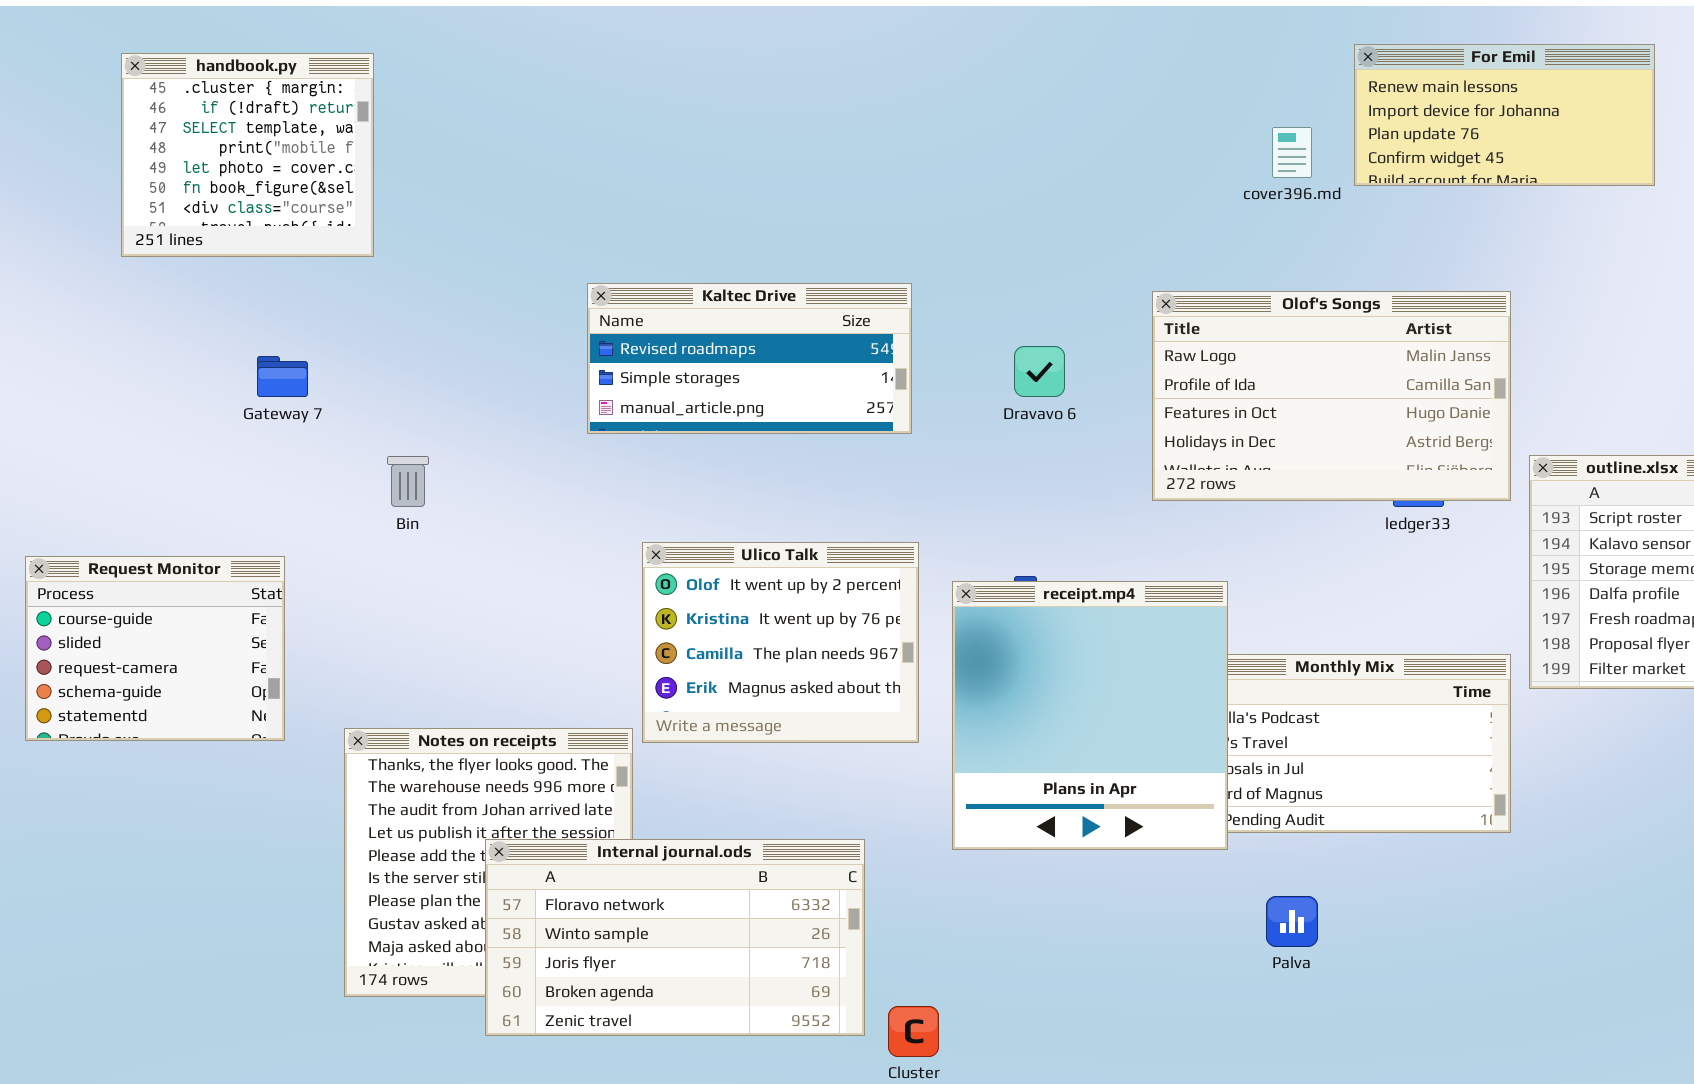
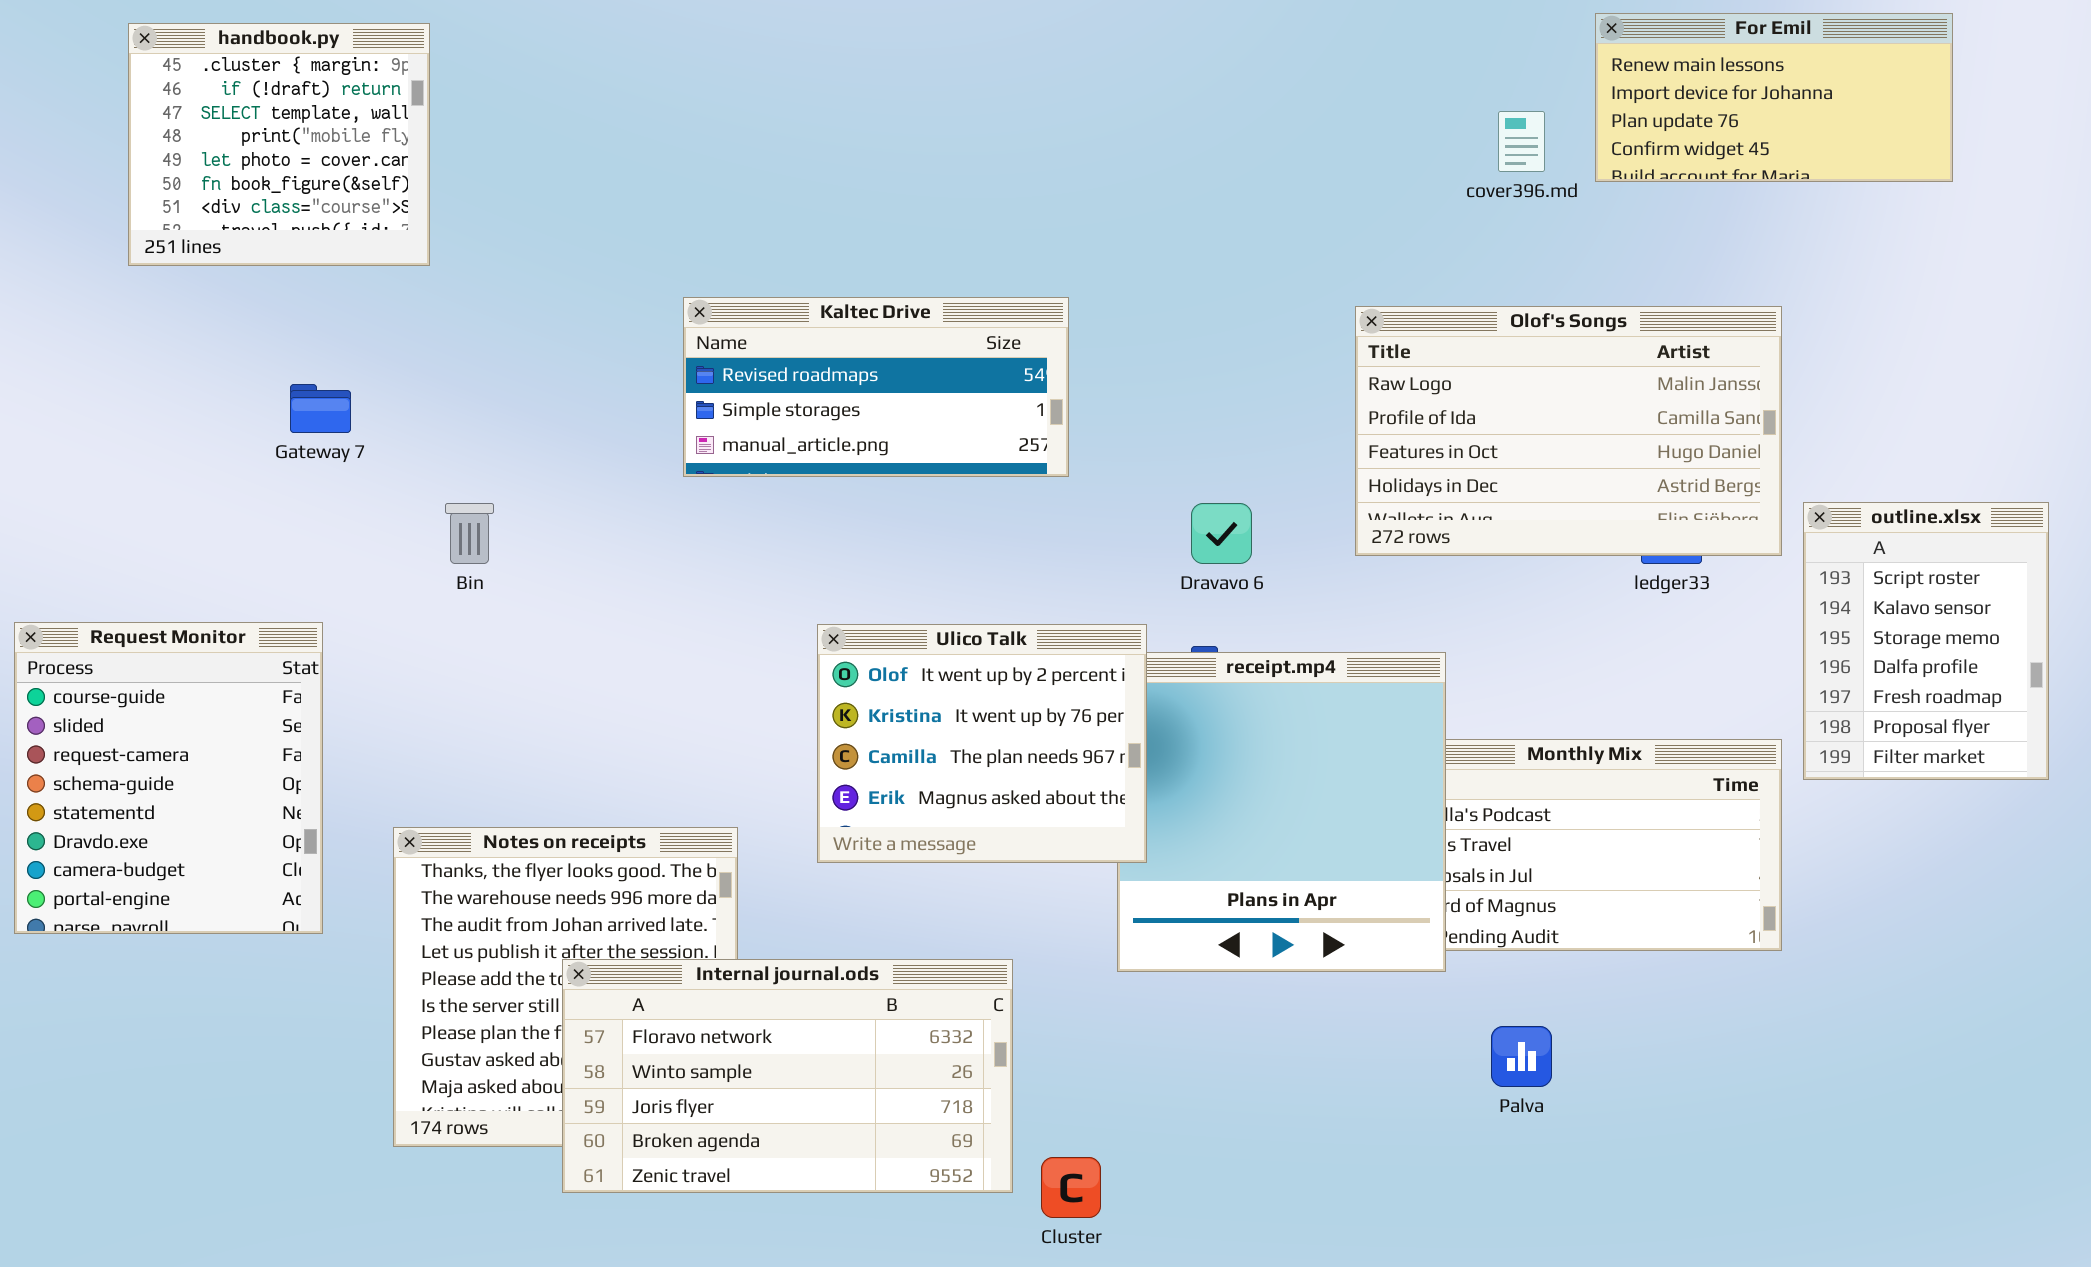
Dravavo 6: [1014,346,1065,397] -> [1191,503,1252,564], moved
Ulico Talk: [642,542,919,743] -> [817,624,1147,863], moved
Request Monitor: [25,556,285,741] -> [14,622,323,934], resized

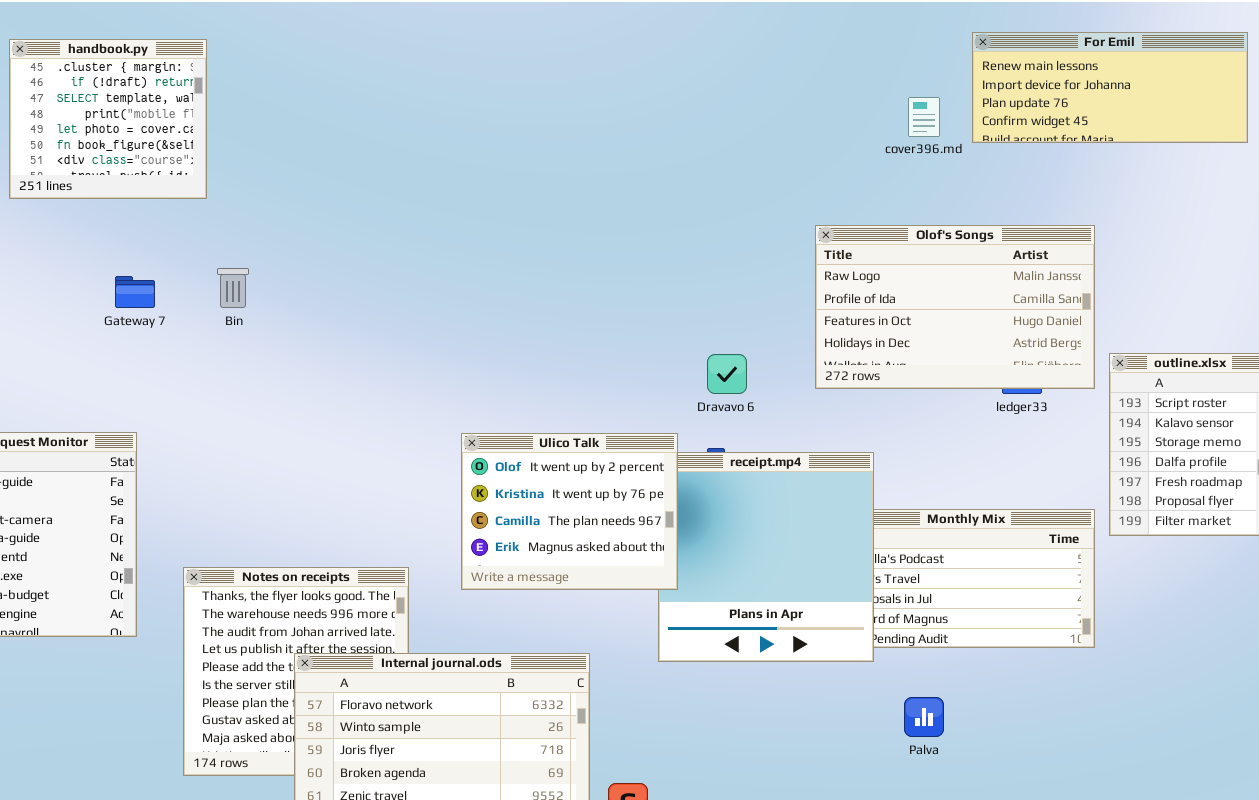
For Emil: [1595,13,1953,182] -> [972,32,1248,143], resized
Kaltec Drive: [683,297,1069,477] -> none, closed
Bin: [445,503,494,564] -> [217,268,249,308], moved

